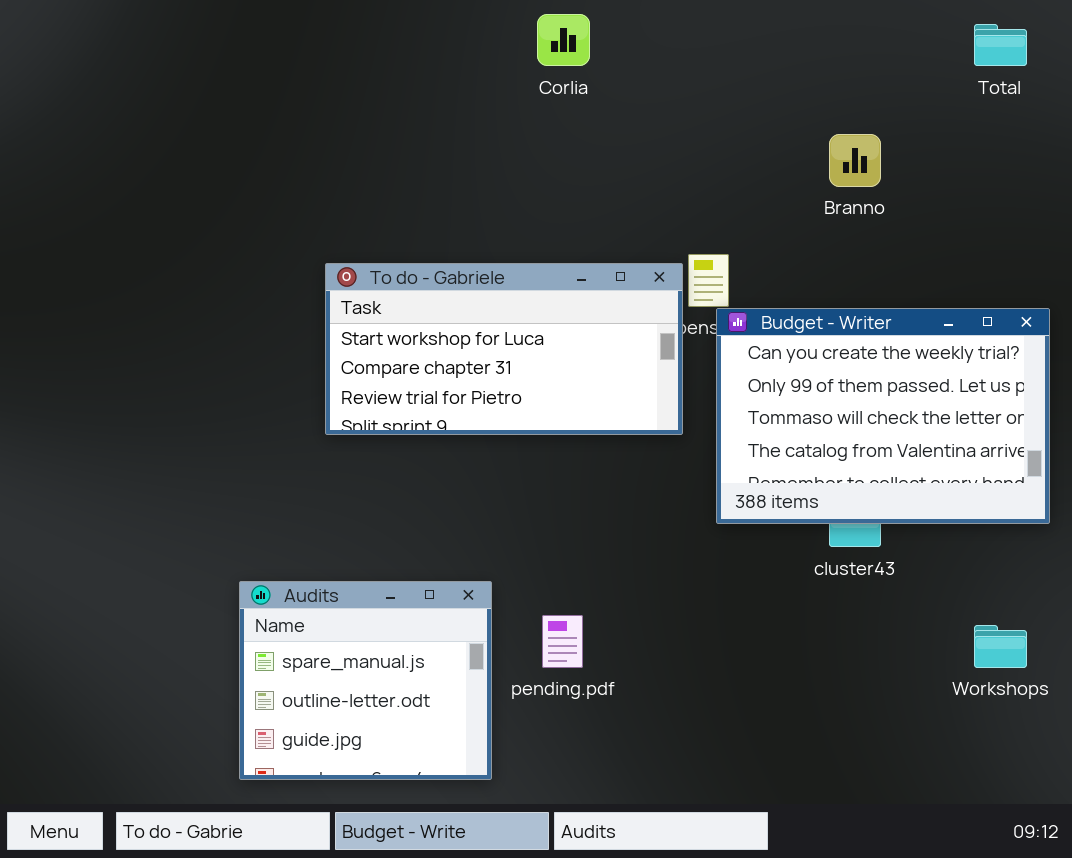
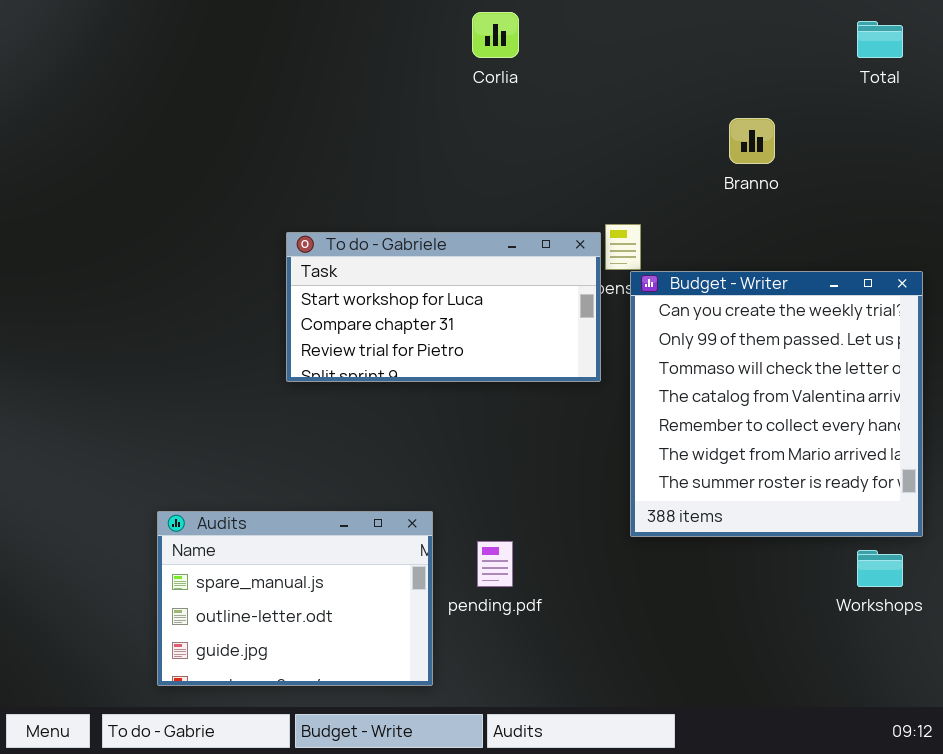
Budget - Writer: [716,308,1050,524] -> [630,271,923,537], resized
Audits: [239,581,492,780] -> [157,511,433,686], resized

